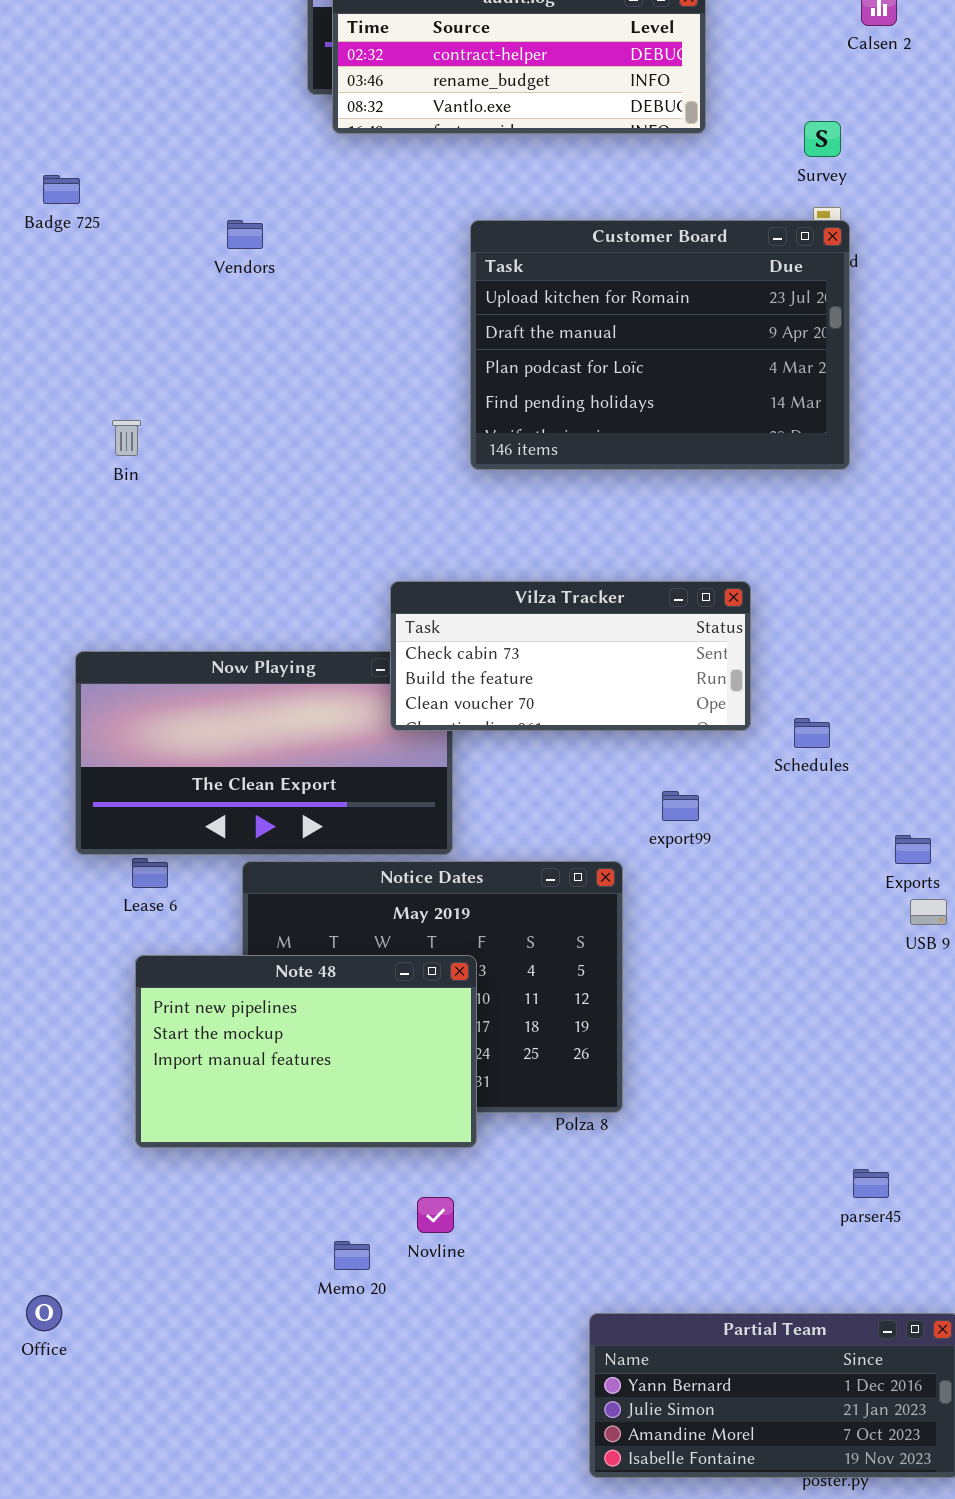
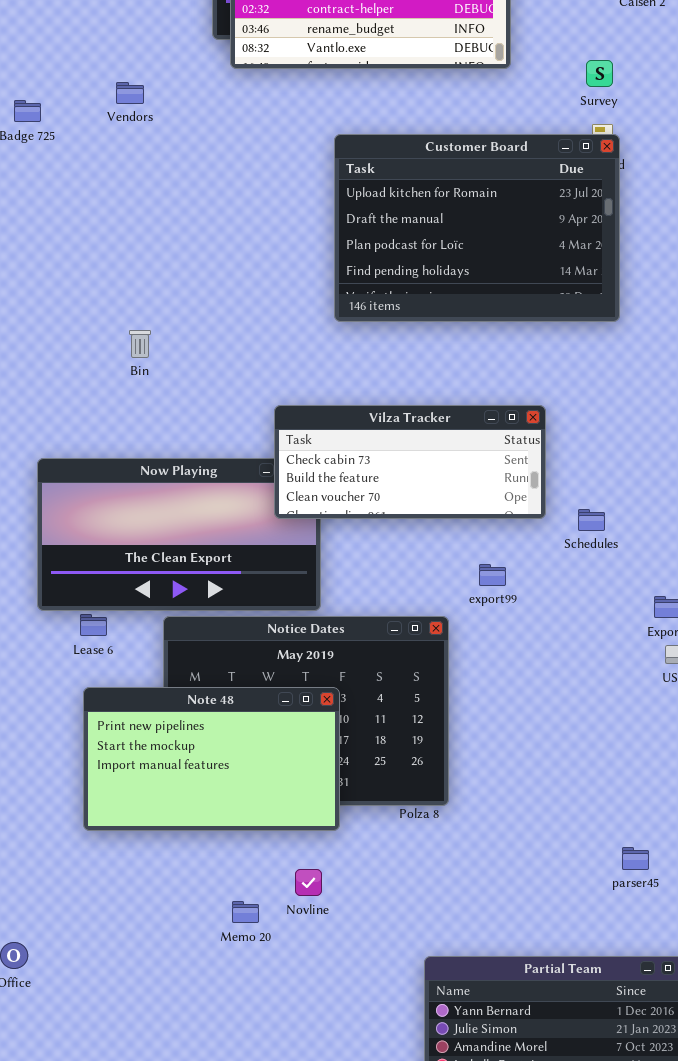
Vendors: [227,220,263,249] -> [116,82,144,104], moved
Bin: [112,420,141,456] -> [129,330,151,358], moved

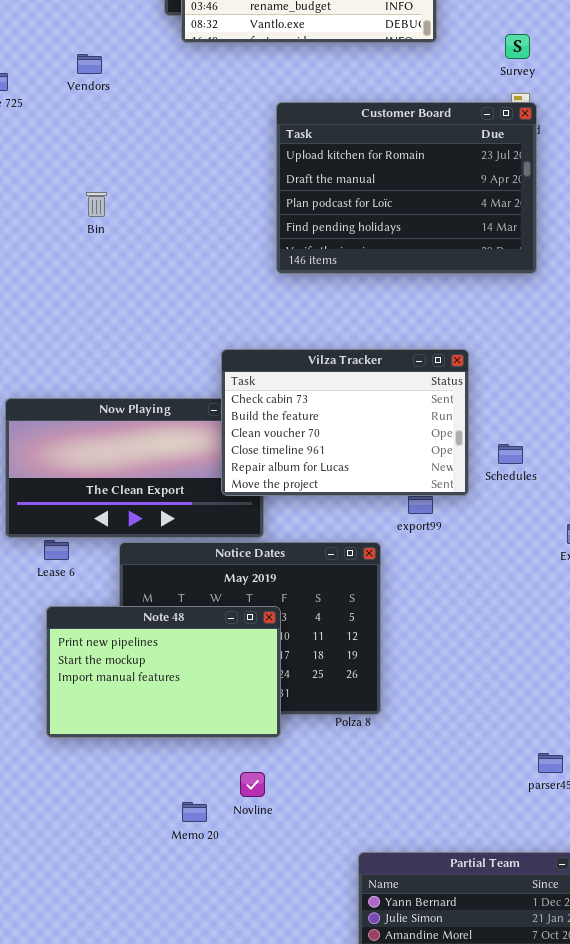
Bin: [129,330,151,358] -> [86,192,107,217], moved
Vilza Tracker: [274,405,546,519] -> [221,349,469,496], resized

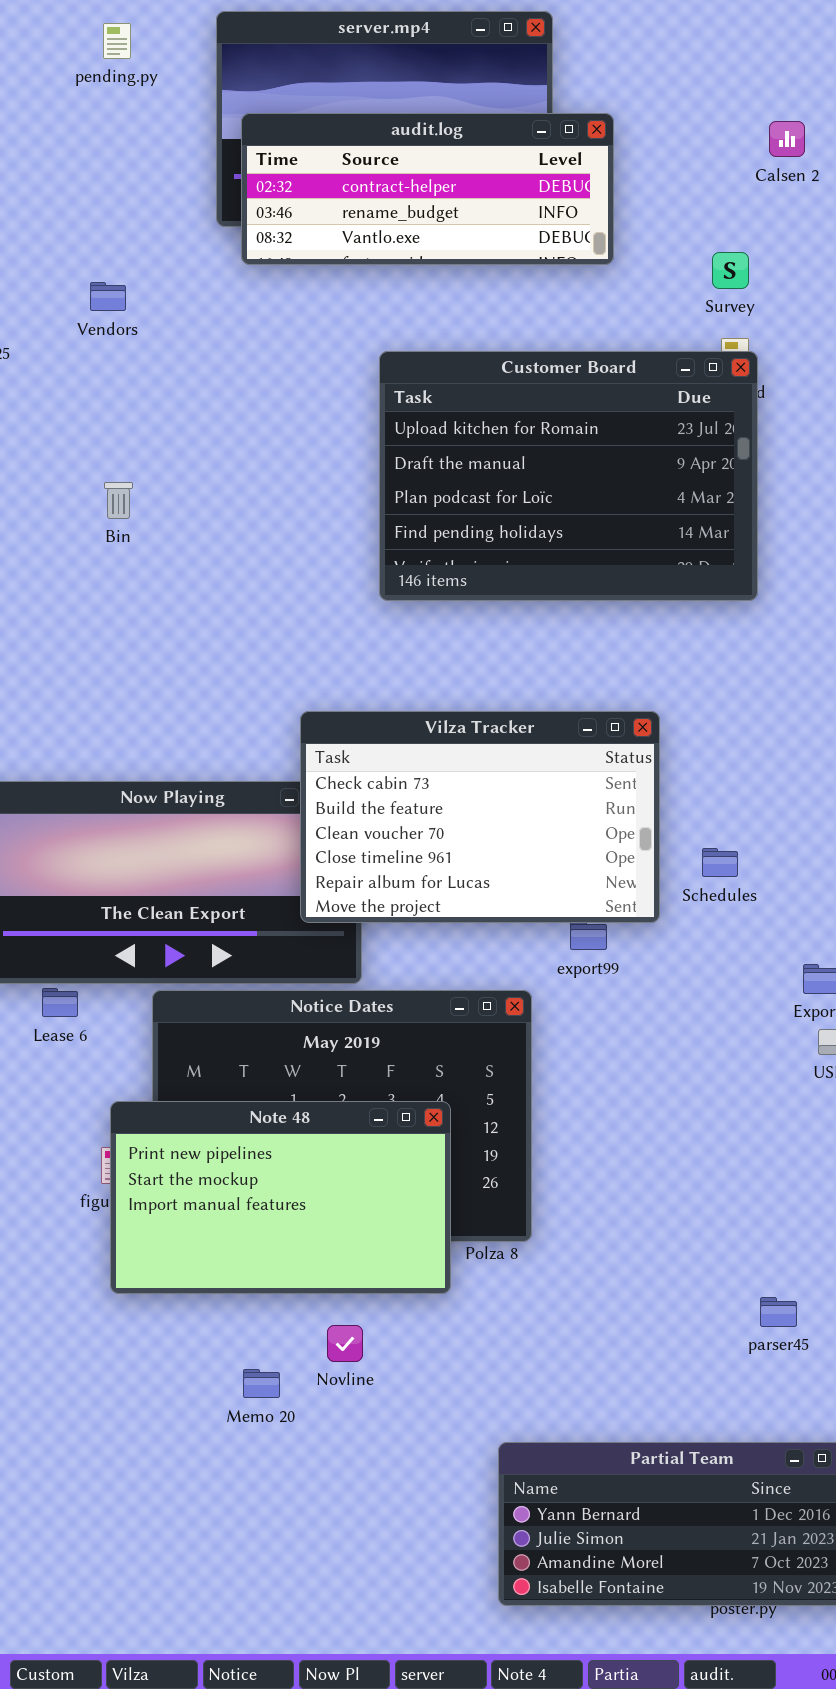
Note 48: [46,606,281,738] -> [110,1101,451,1294], moved

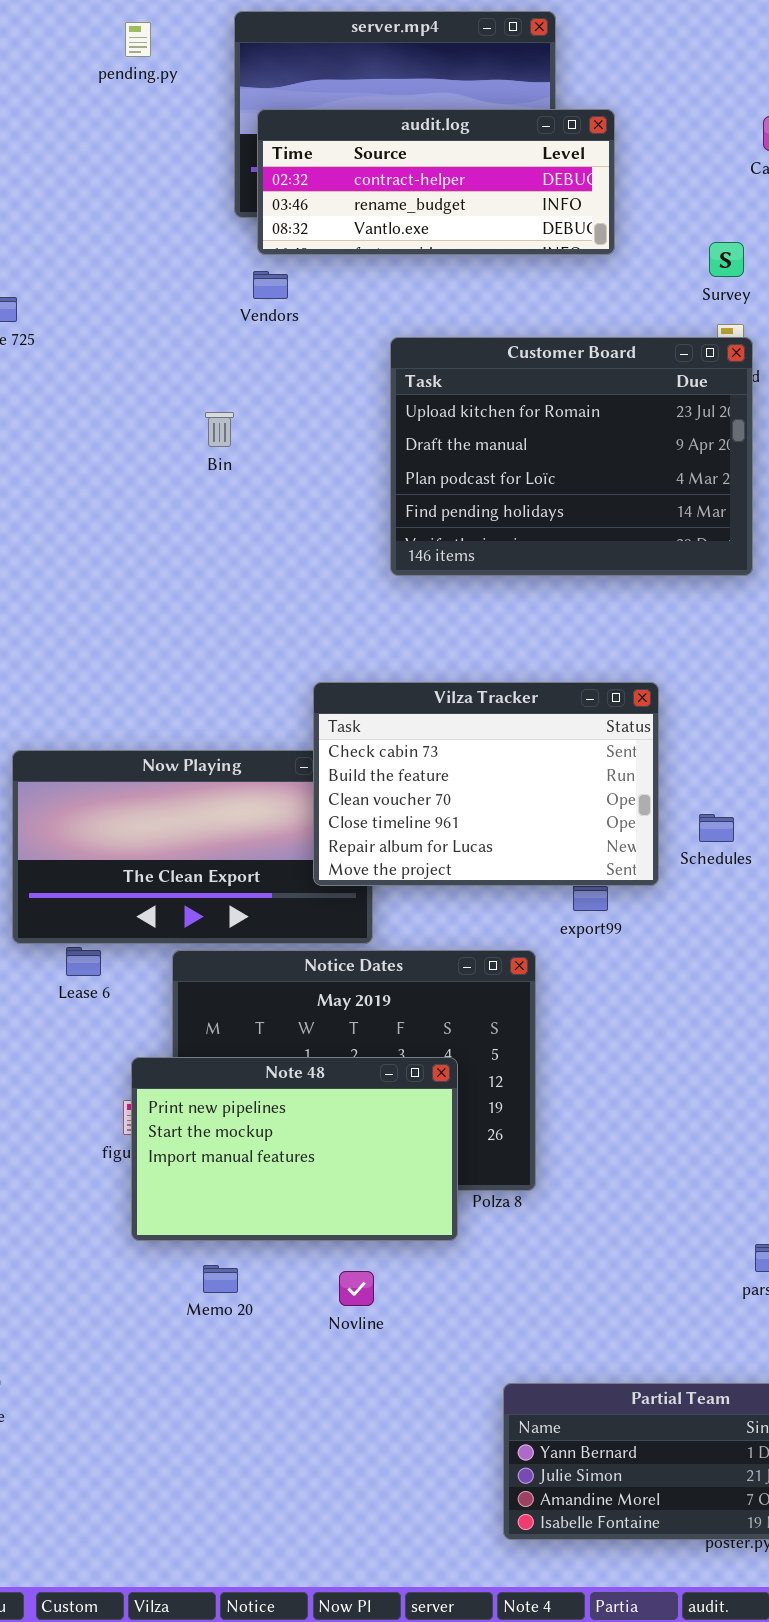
Vendors: [90,282,126,311] -> [253,271,288,299], moved
Bin: [104,482,133,519] -> [205,412,234,447], moved
Memo 20: [243,1369,280,1398] -> [203,1265,238,1293], moved

